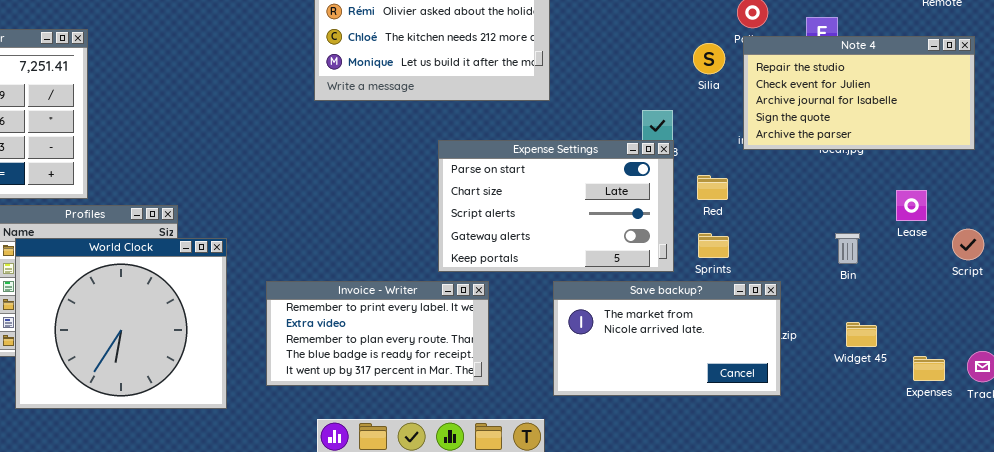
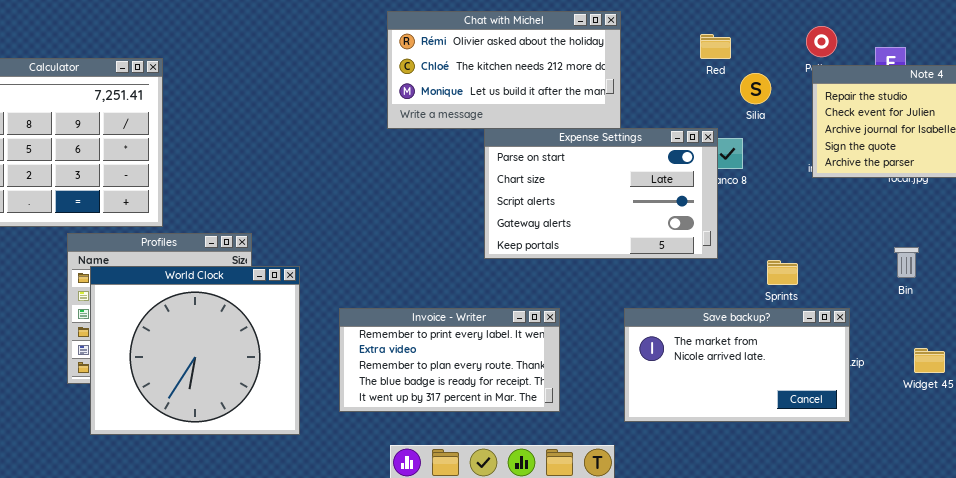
Silia: [693,43,725,74] -> [740,73,771,104], moved
Expense Settings: [438,140,674,272] -> [484,128,718,259], moved
Red: [697,175,728,200] -> [700,34,731,59], moved
Bin: [835,233,860,264] -> [894,247,919,278], moved

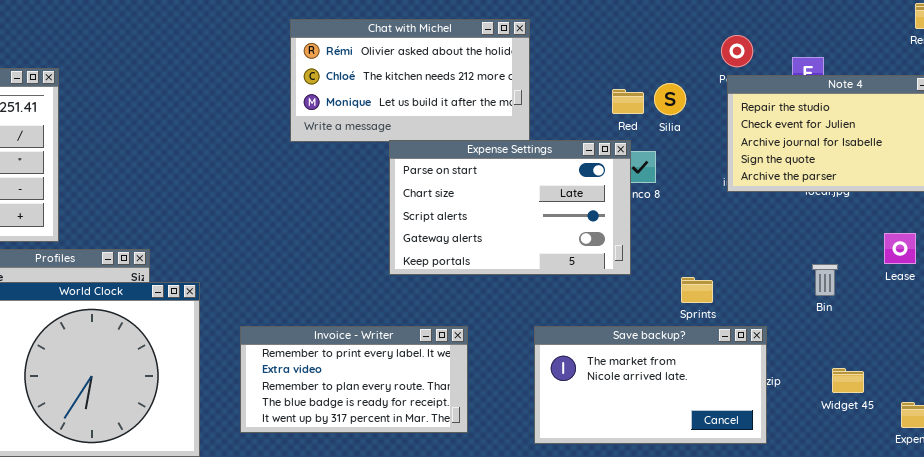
Red: [700,34,731,59] -> [612,89,644,114], moved

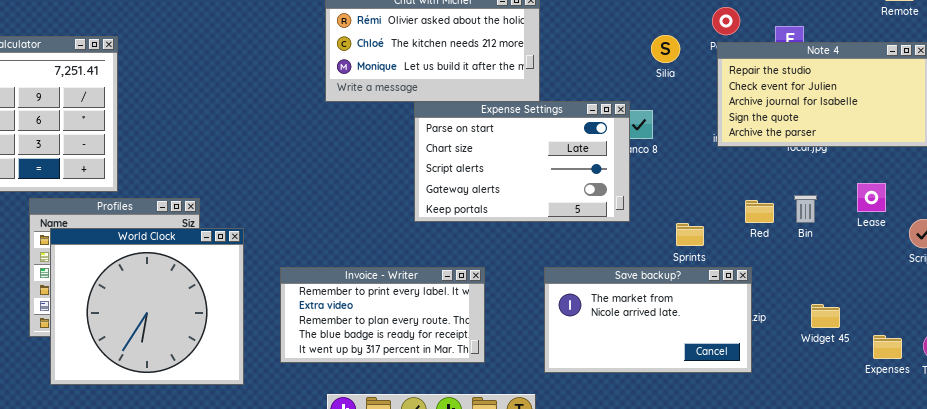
Silia: [654,83,686,115] -> [651,35,680,63], moved
Red: [612,89,644,114] -> [745,200,774,223], moved
Bin: [812,264,838,296] -> [794,195,817,223], moved

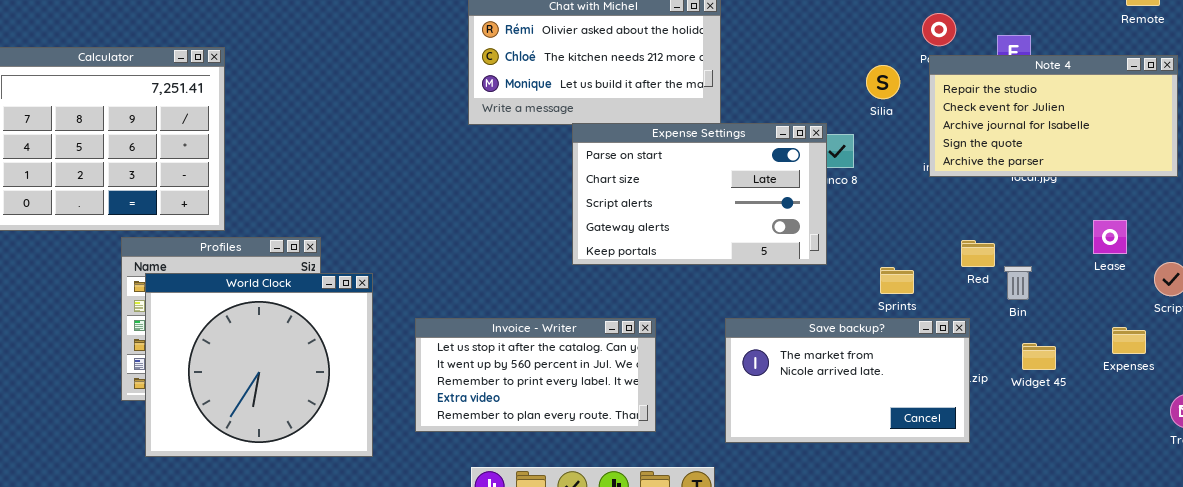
Silia: [651,35,680,63] -> [866,65,900,99], moved
Bin: [794,195,817,223] -> [1004,266,1032,300], moved
Invoice - Writer: [280,267,485,363] -> [415,318,656,432], scrolled up 2 rows
Widget 45: [811,304,840,328] -> [1022,343,1056,370], moved
Expenses: [873,335,902,359] -> [1112,327,1146,354], moved

